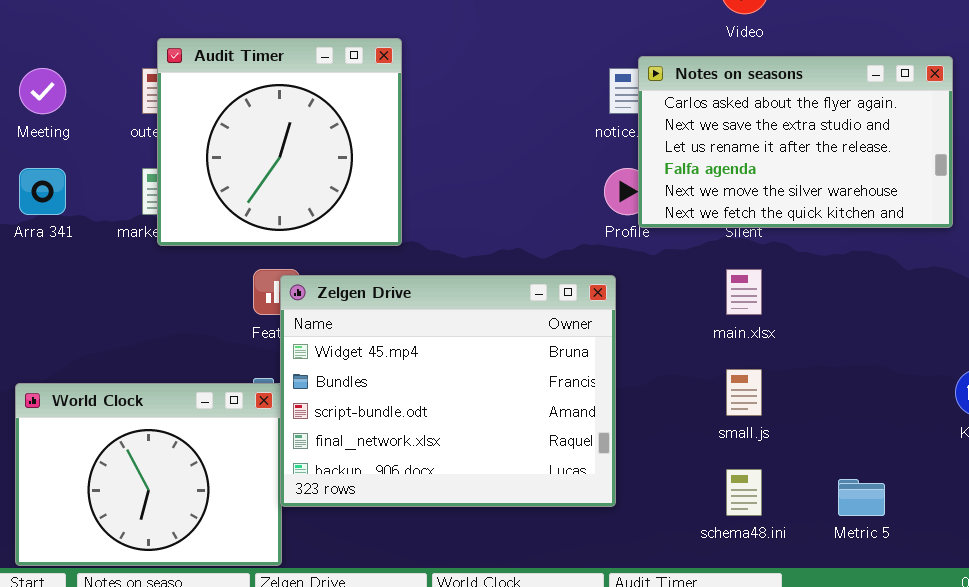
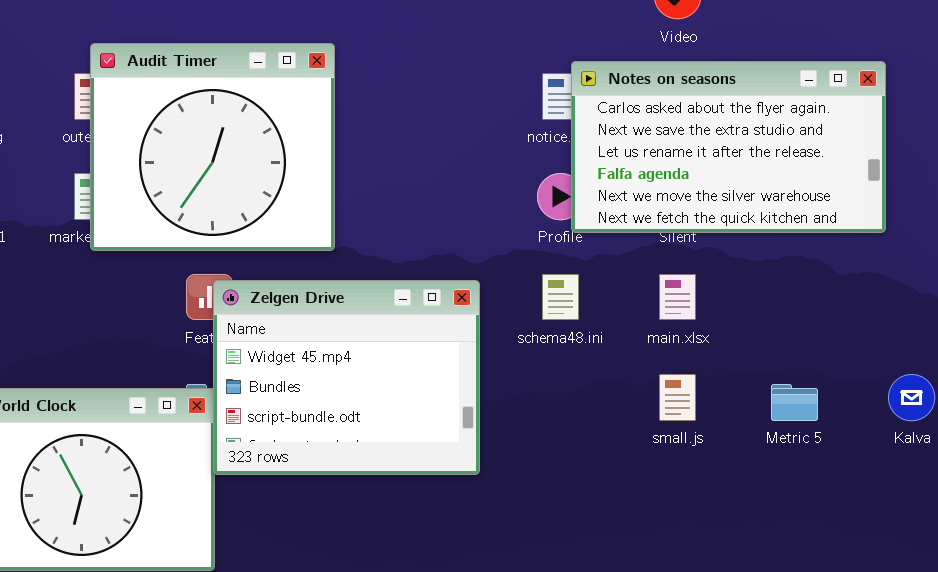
Zelgen Drive: [280,275,616,507] -> [213,280,480,475], resized
schema48.ini: [726,469,762,516] -> [542,274,579,320], moved
Metric 5: [838,479,885,516] -> [771,384,818,421], moved

